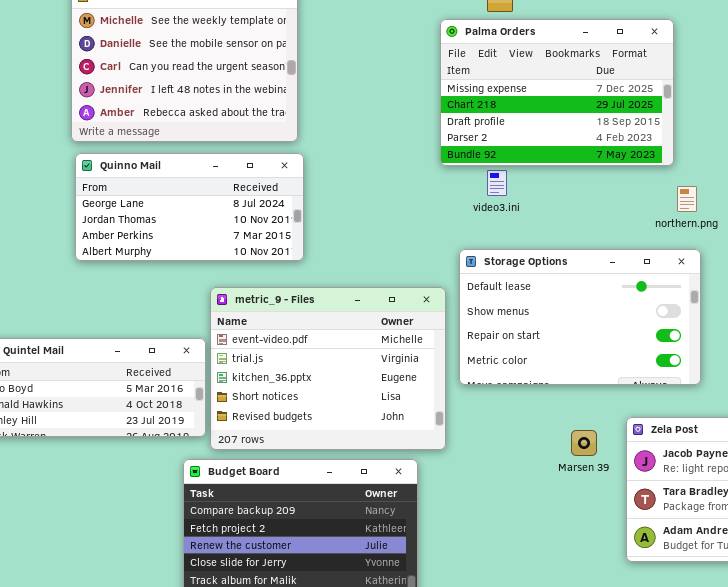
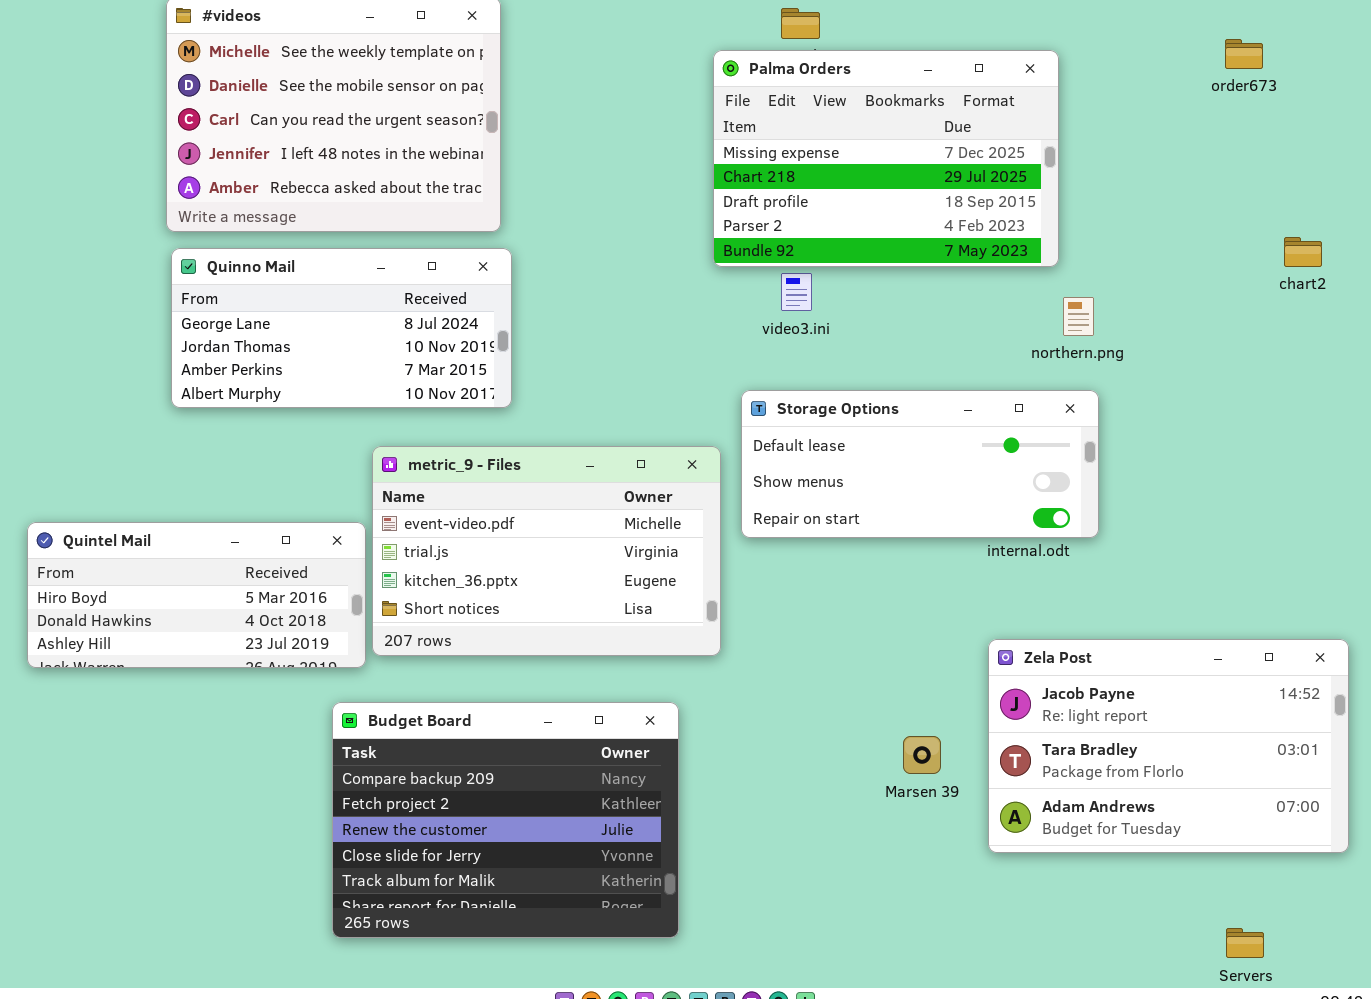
Storage Options: [459,249,701,385] -> [741,390,1099,538], resized
metric_9 - Files: [210,287,446,450] -> [372,446,721,656], resized
Marsen 39: [571,430,597,456] -> [903,736,941,774], moved

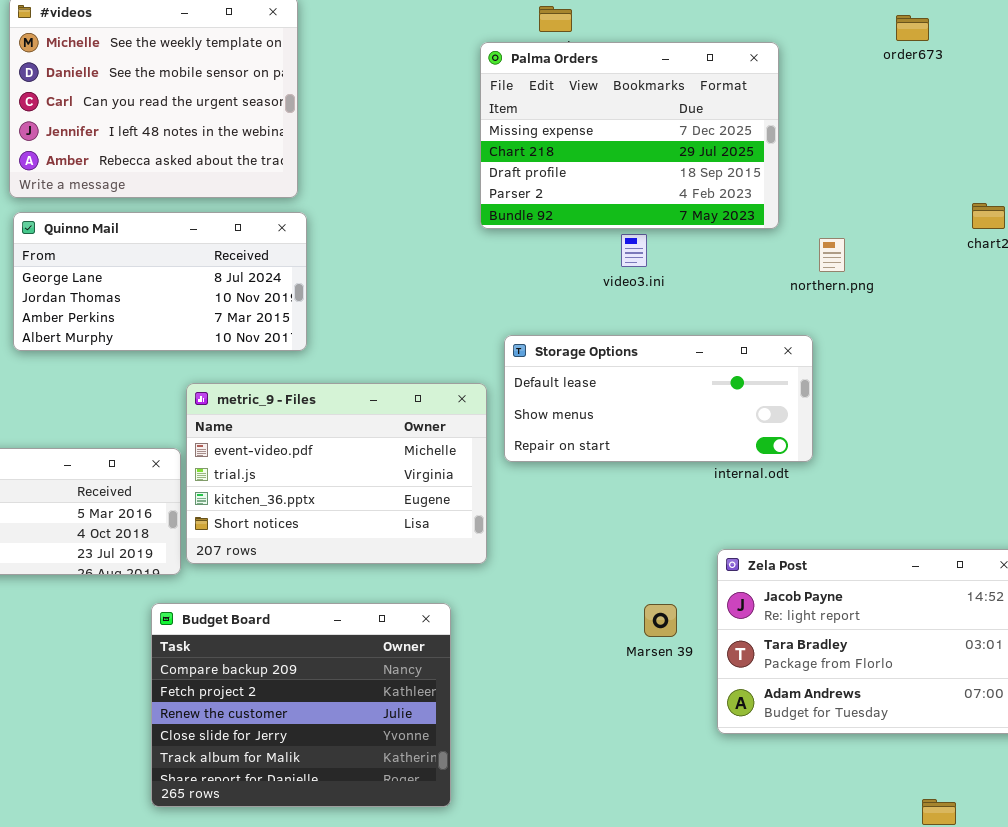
order673: [1225,39,1263,69] -> [896,15,929,41], moved
video3.ini: [781,273,812,311] -> [621,234,647,267], moved
northern.png: [1063,297,1094,336] -> [819,238,845,272], moved
Marsen 39: [903,736,941,774] -> [644,604,677,637], moved

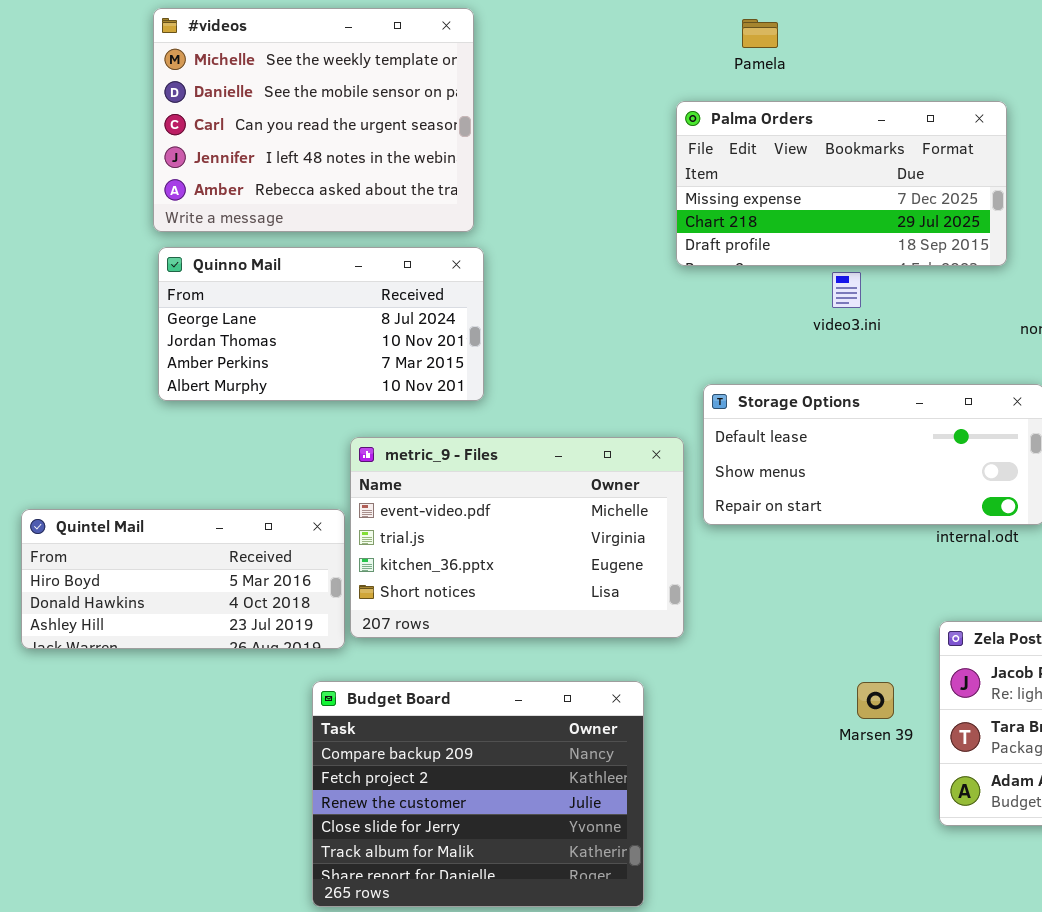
Palma Orders: [480,42,779,229] -> [676,101,1007,266], resized

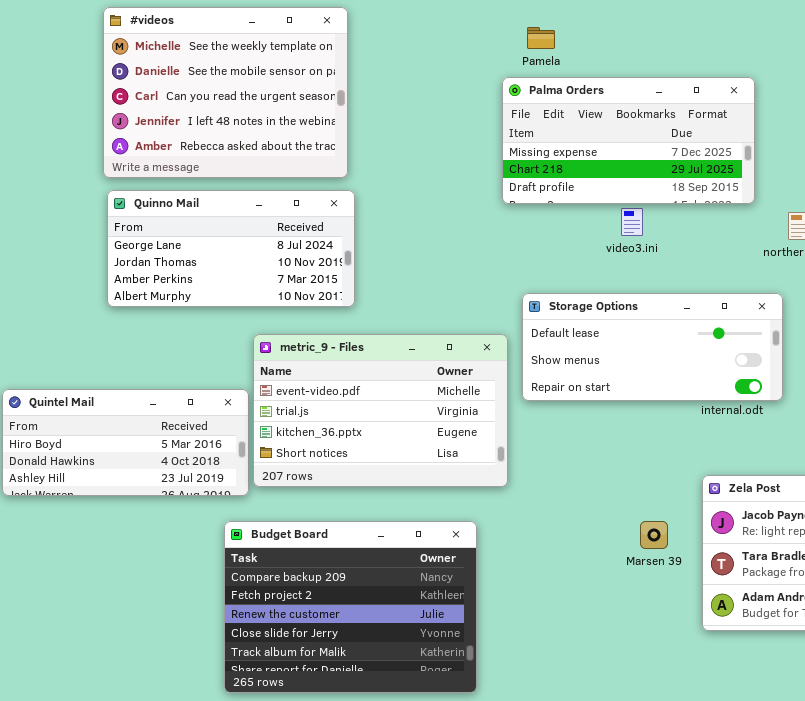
Pamela: [742,19,778,48] -> [527,27,555,49], moved

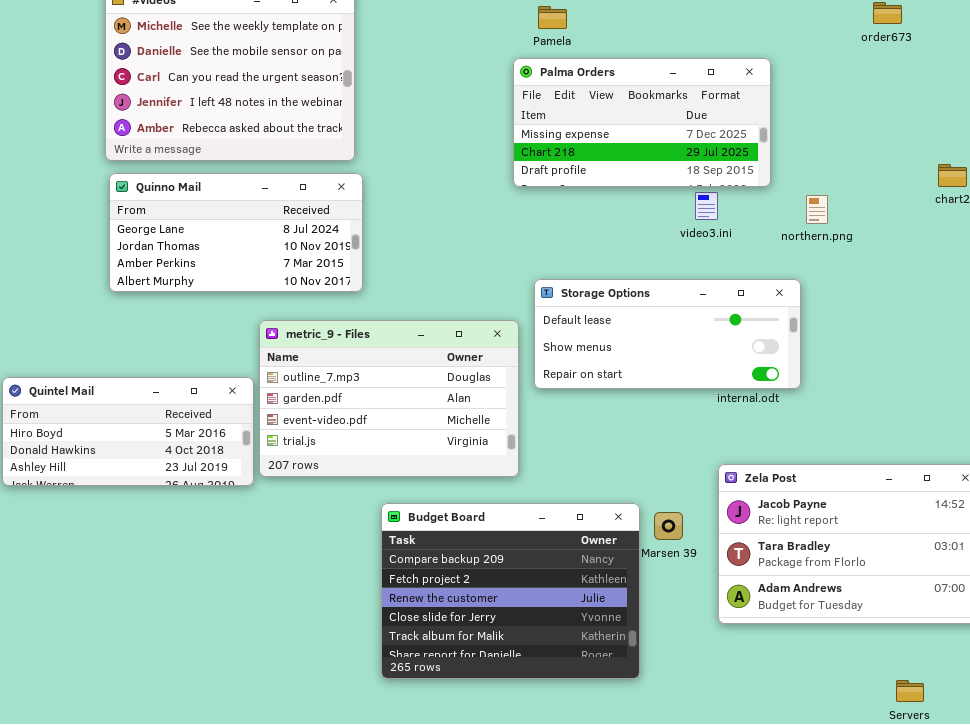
video3.ini: [621,208,643,236] -> [695,192,718,220], moved
metric_9 - Files: [253,334,508,487] -> [259,320,519,477], scrolled up 2 rows
Budget Board: [224,521,477,693] -> [381,503,640,679], moved

